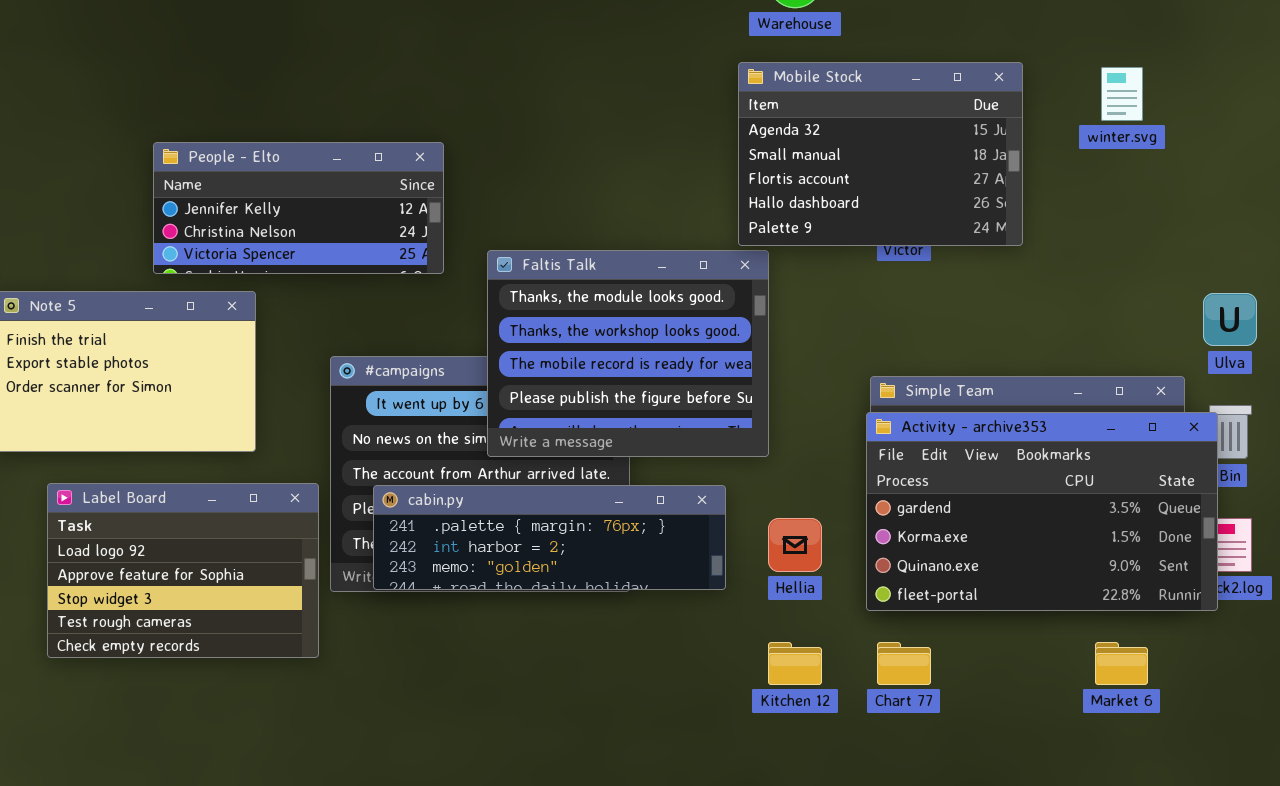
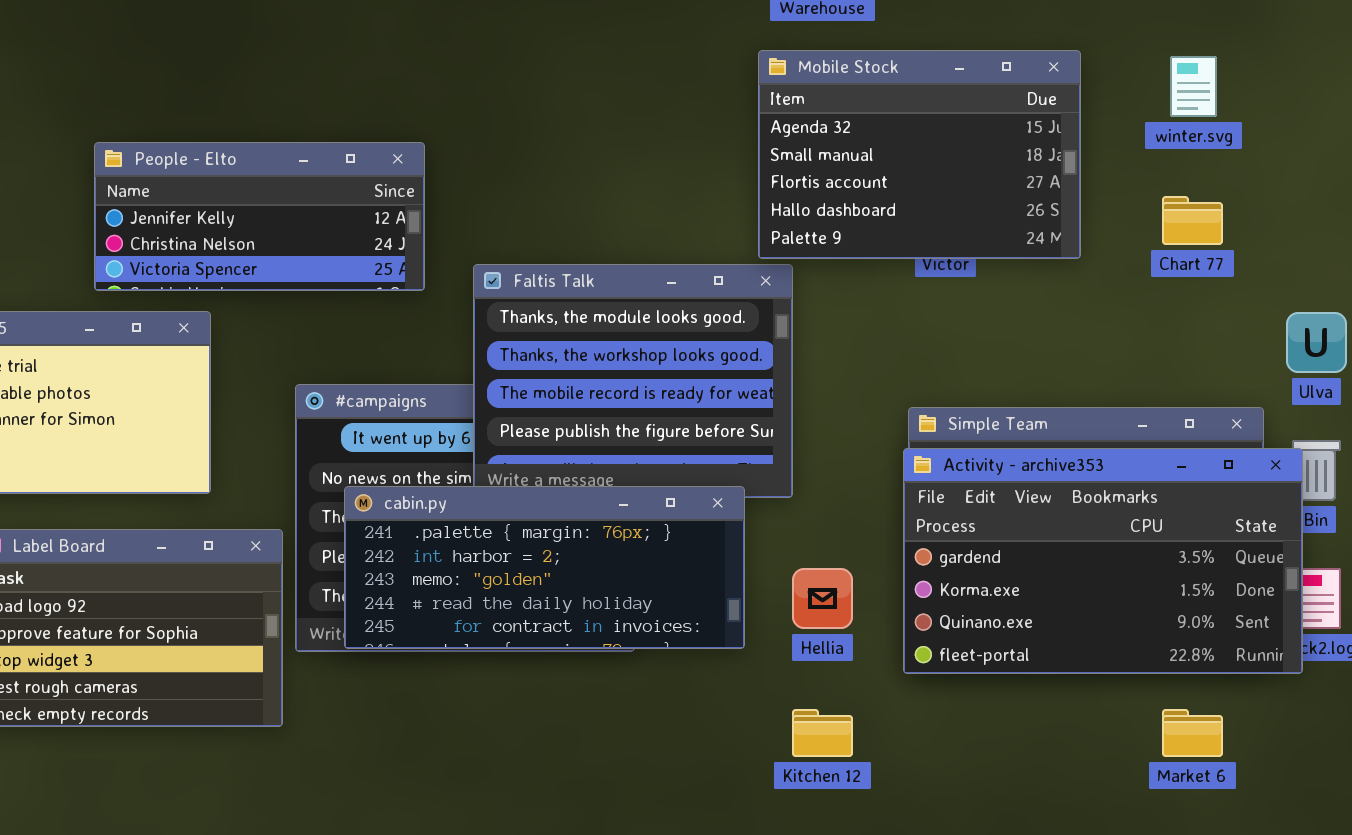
cabin.py: [373,485,726,590] -> [344,486,745,649], resized
Chart 77: [877,642,931,685] -> [1162,196,1223,245], moved

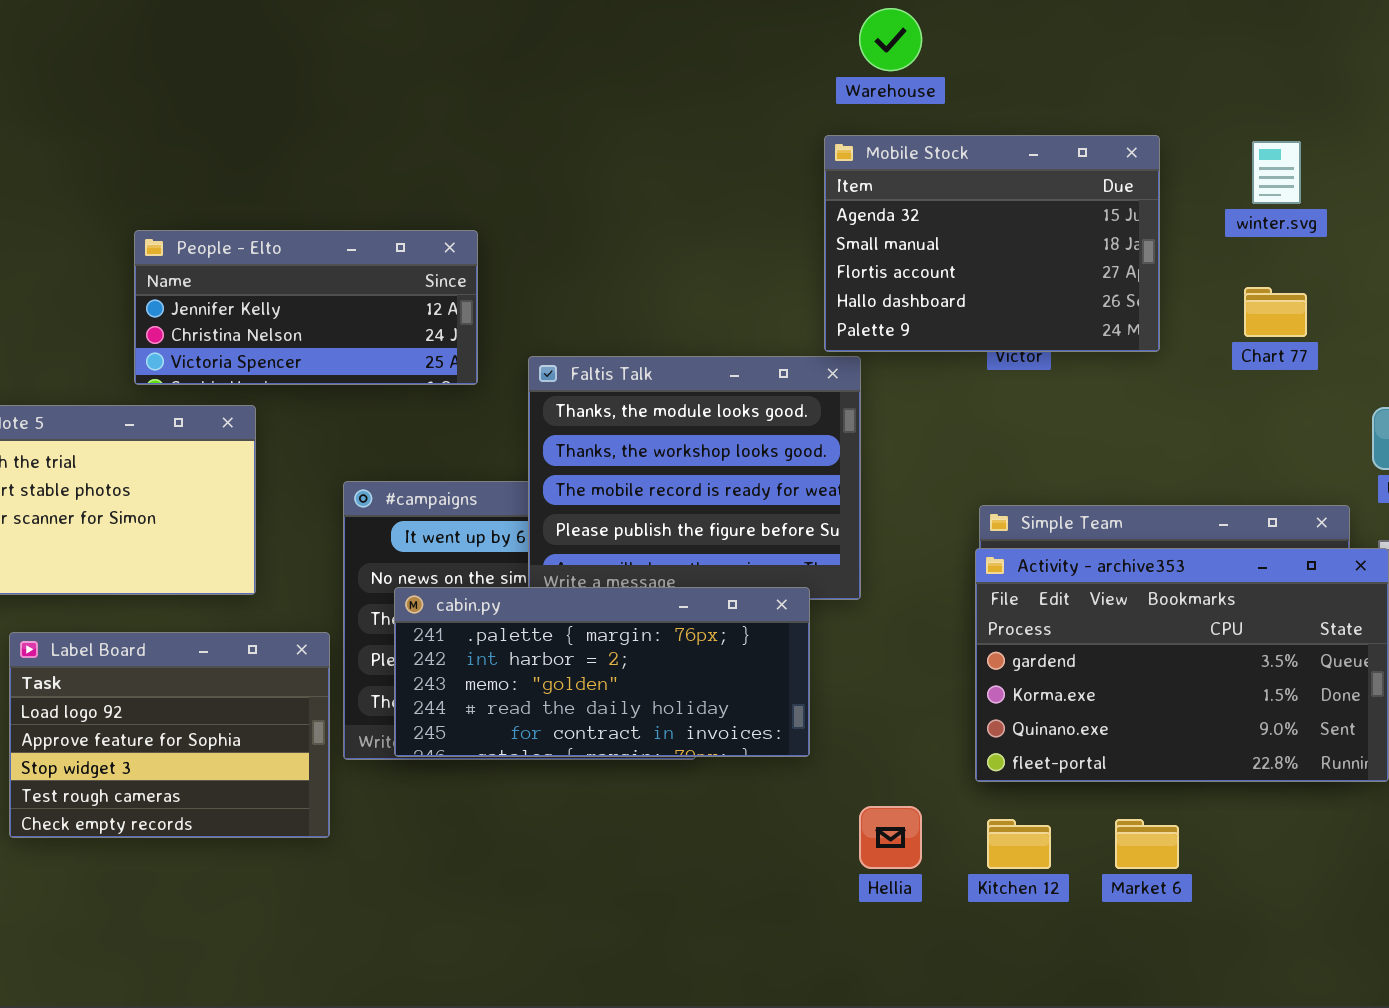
Hellia: [792,568,853,629] -> [859,806,922,869], moved
Kitchen 12: [792,709,853,757] -> [987,819,1051,869], moved
Market 6: [1162,709,1223,757] -> [1115,819,1179,869], moved

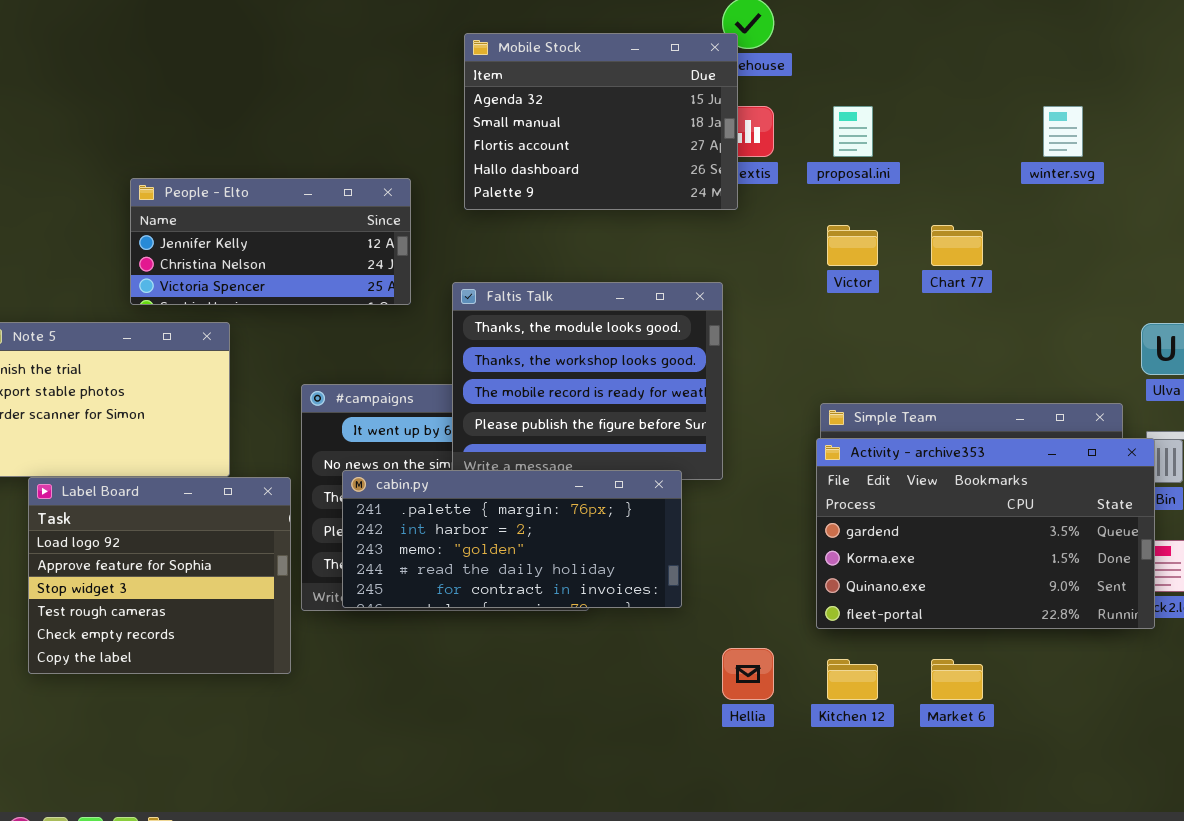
Mobile Stock: [824,135,1160,352] -> [464,33,738,210], moved
Chart 77: [1244,287,1307,337] -> [931,225,983,266], moved
Label Board: [9,632,330,838] -> [28,477,291,674], resized

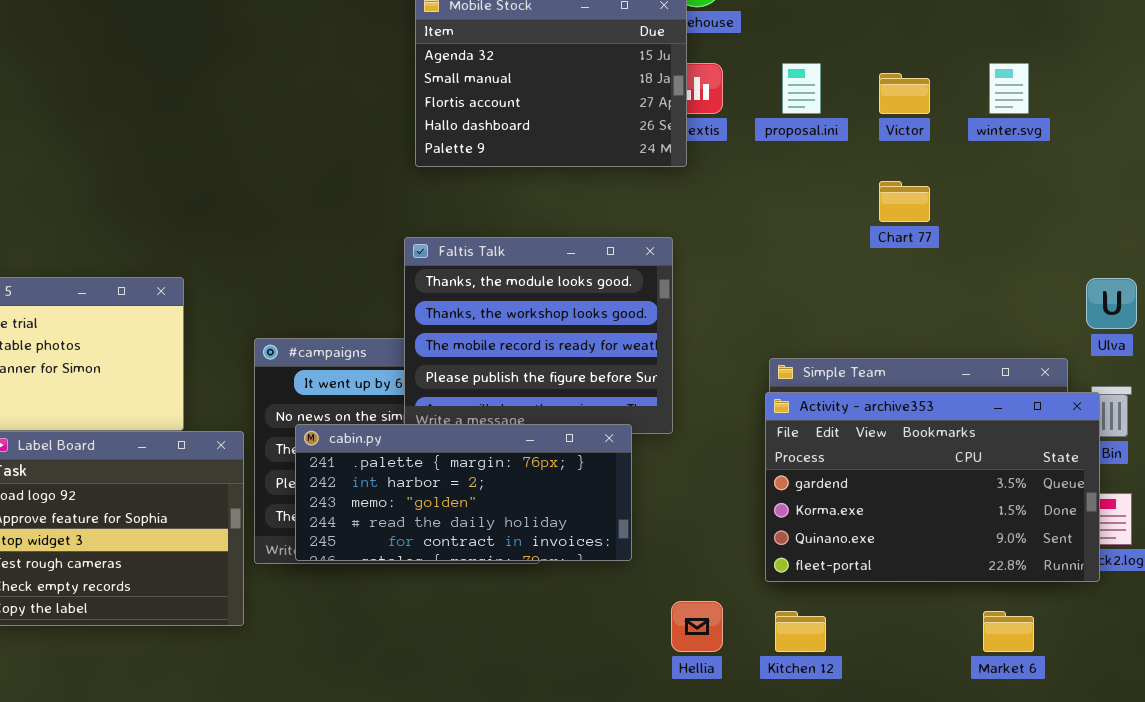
People - Elto: [130,178,411,305] -> none, closed
Victor: [827,225,878,266] -> [879,73,930,114], moved
Market 6: [931,659,983,700] -> [983,611,1034,652], moved

